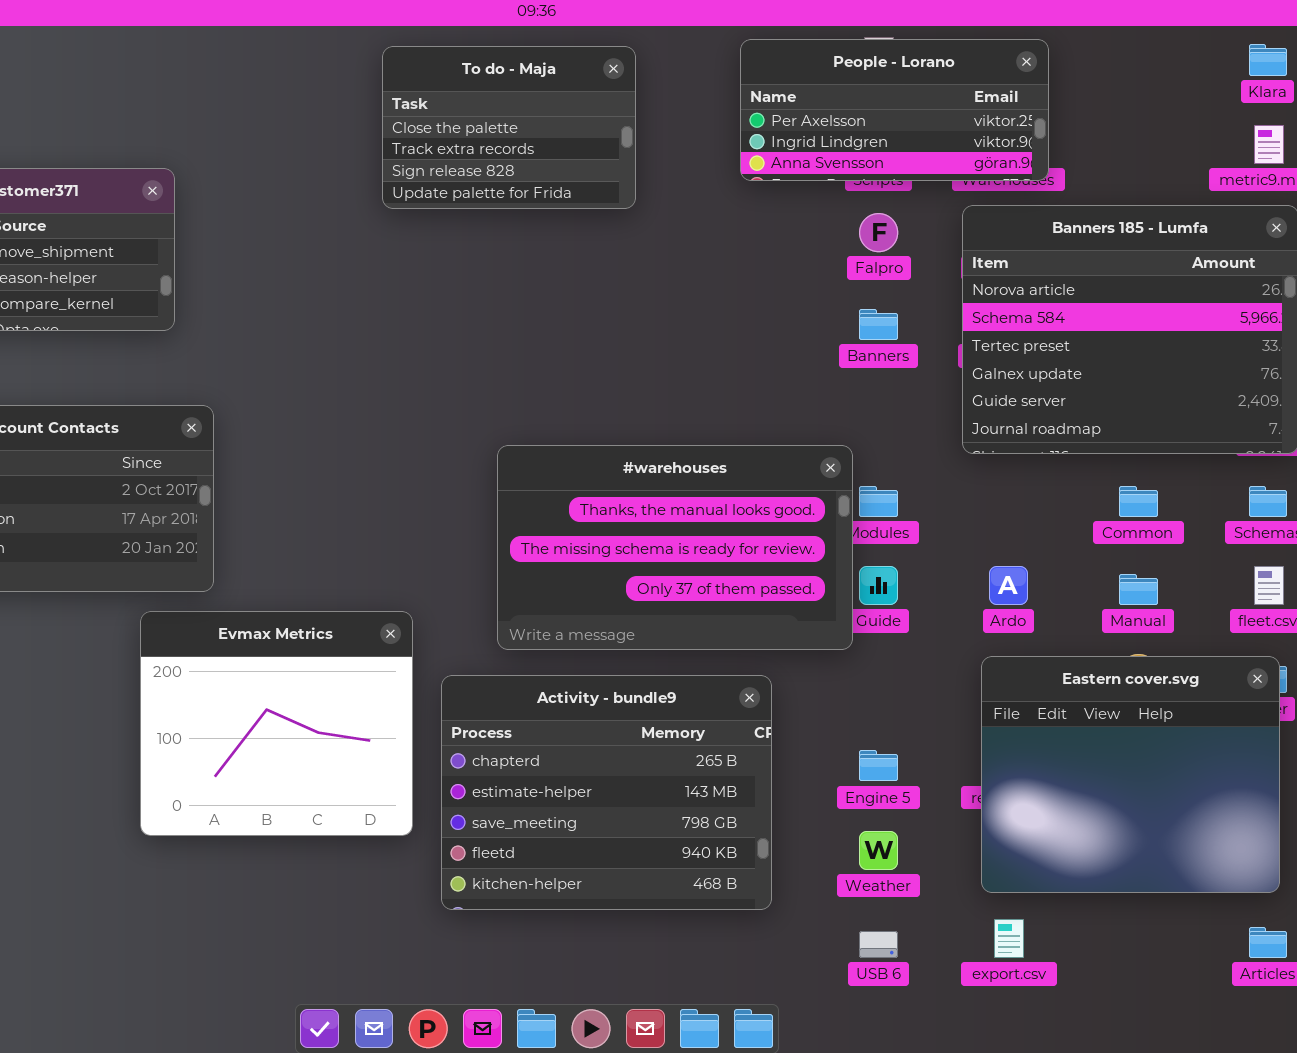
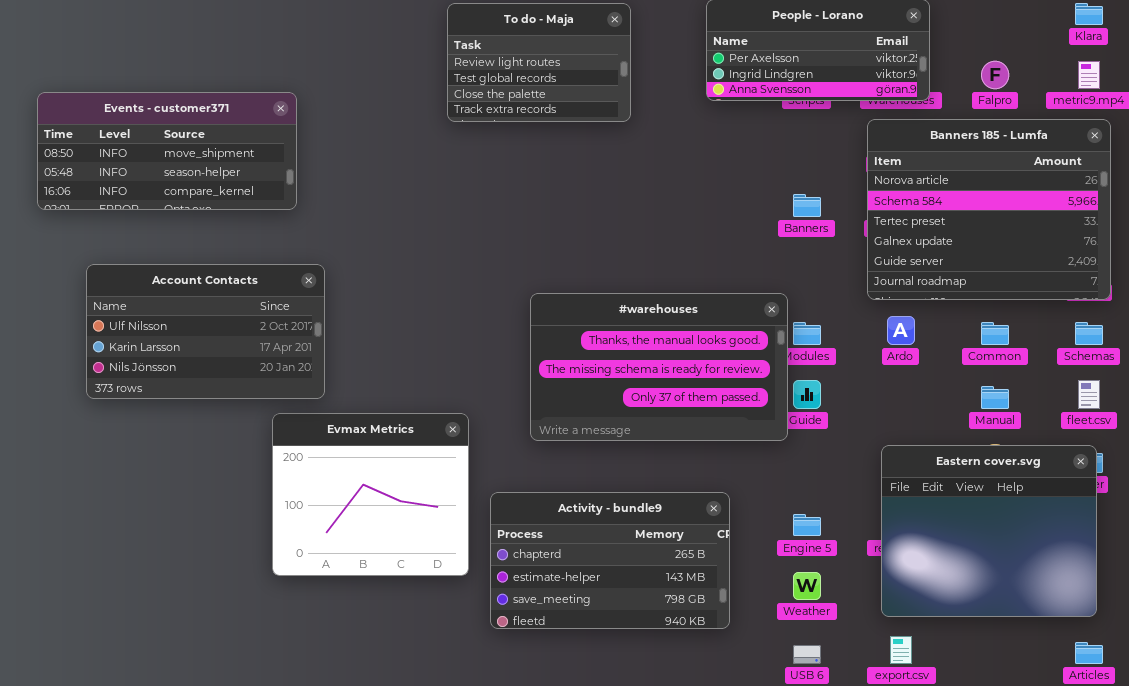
To do - Maja: [382,46,636,209] -> [447,3,631,122], scrolled up 2 rows
Falpro: [859,213,898,252] -> [981,61,1009,89], moved
Ardo: [989,566,1028,605] -> [887,316,915,345], moved
Activity - bundle9: [441,675,772,910] -> [490,492,730,629], resized

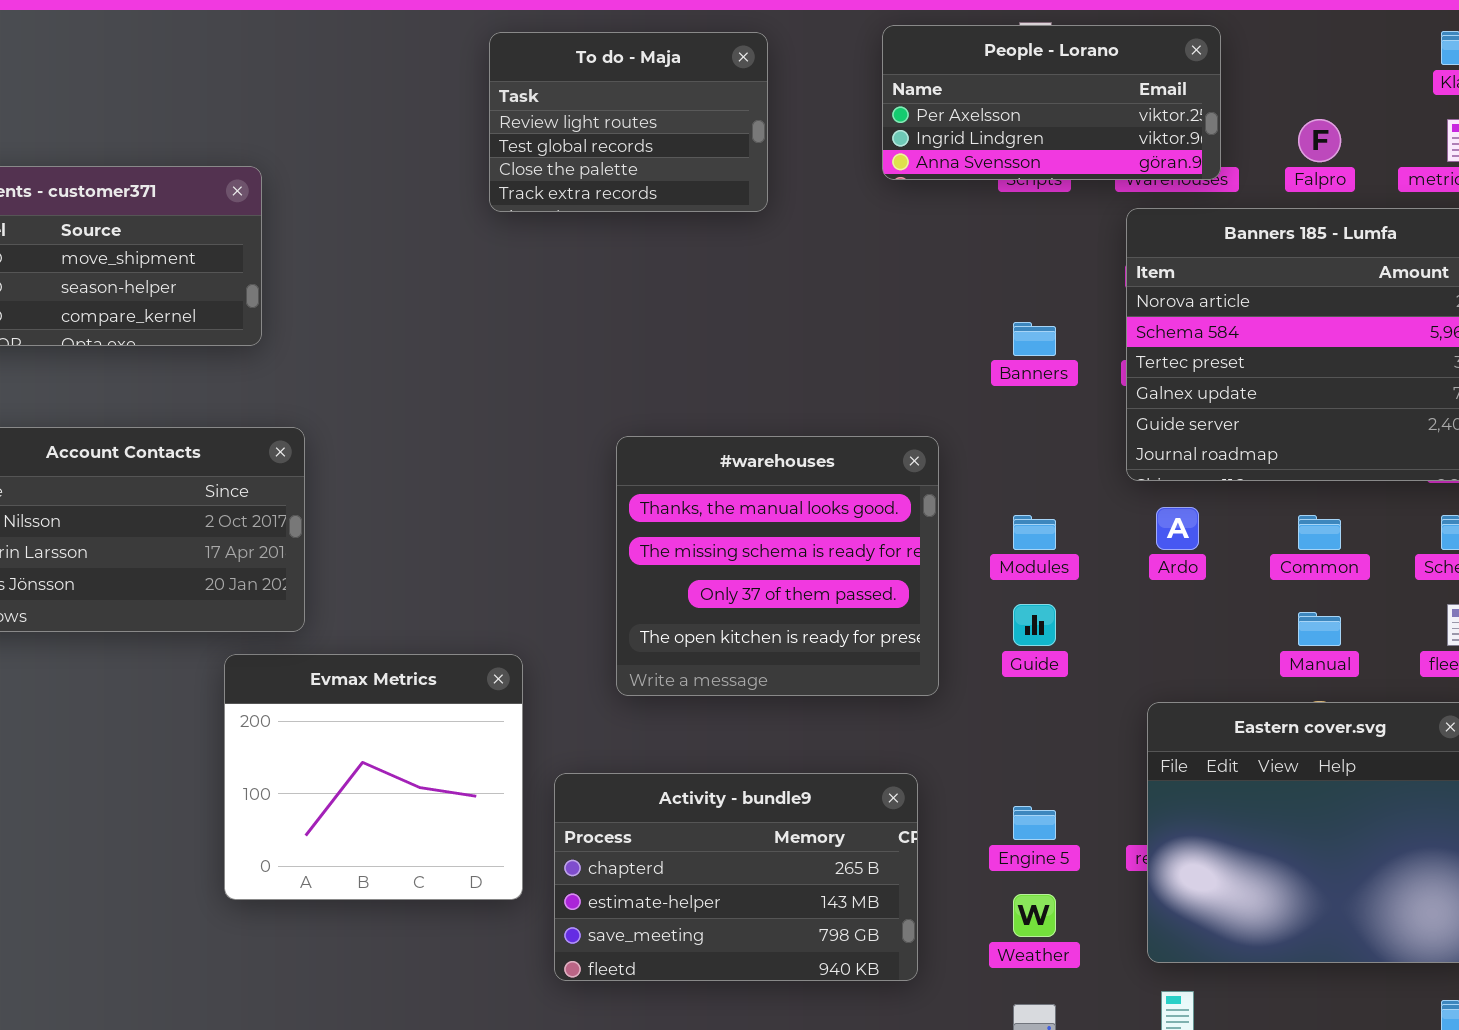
#warehouses: [530,293,788,441] -> [616,436,939,696], resized

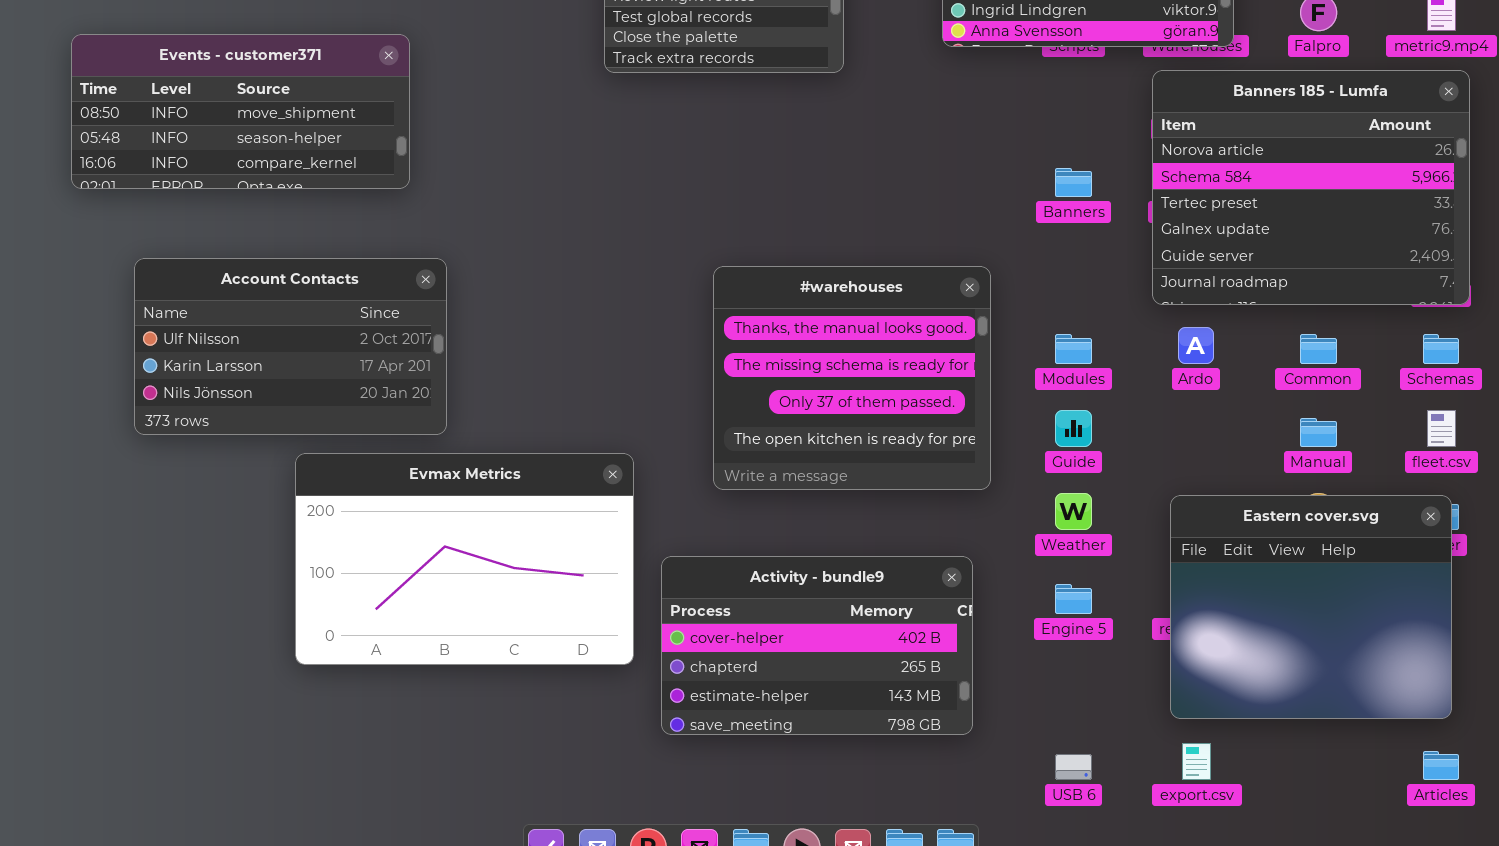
Evmax Metrics: [224,654,523,900] -> [295,453,634,665], resized
Activity - bundle9: [554,773,918,981] -> [661,556,973,735], scrolled up 1 row
Weather: [1013,894,1056,937] -> [1055,493,1092,530], moved

